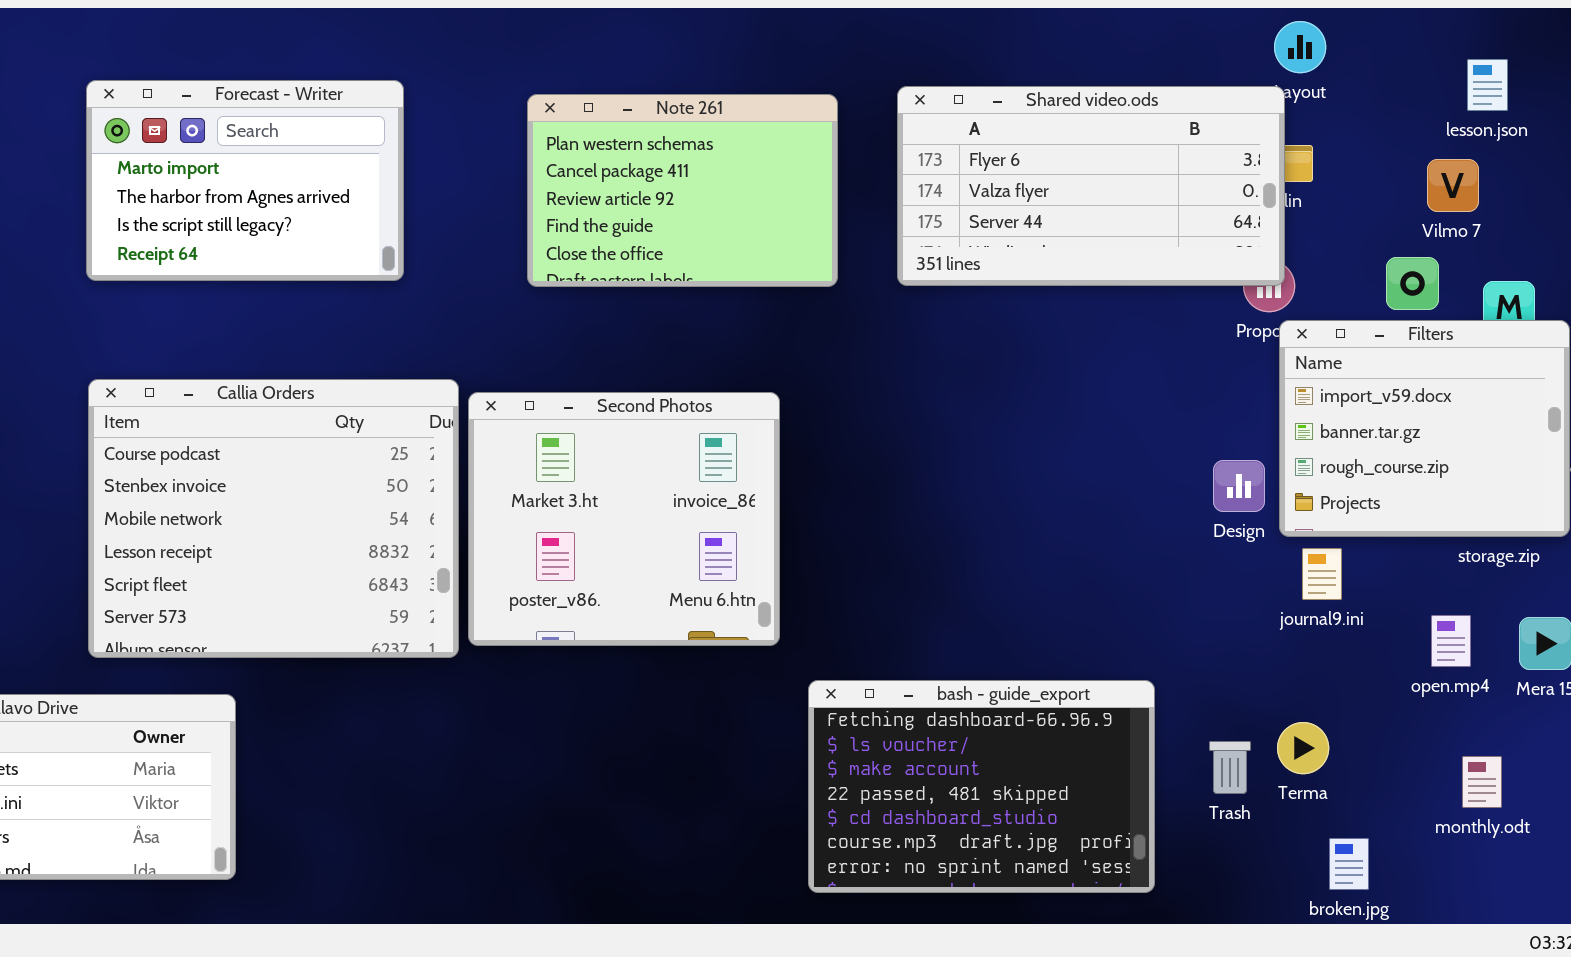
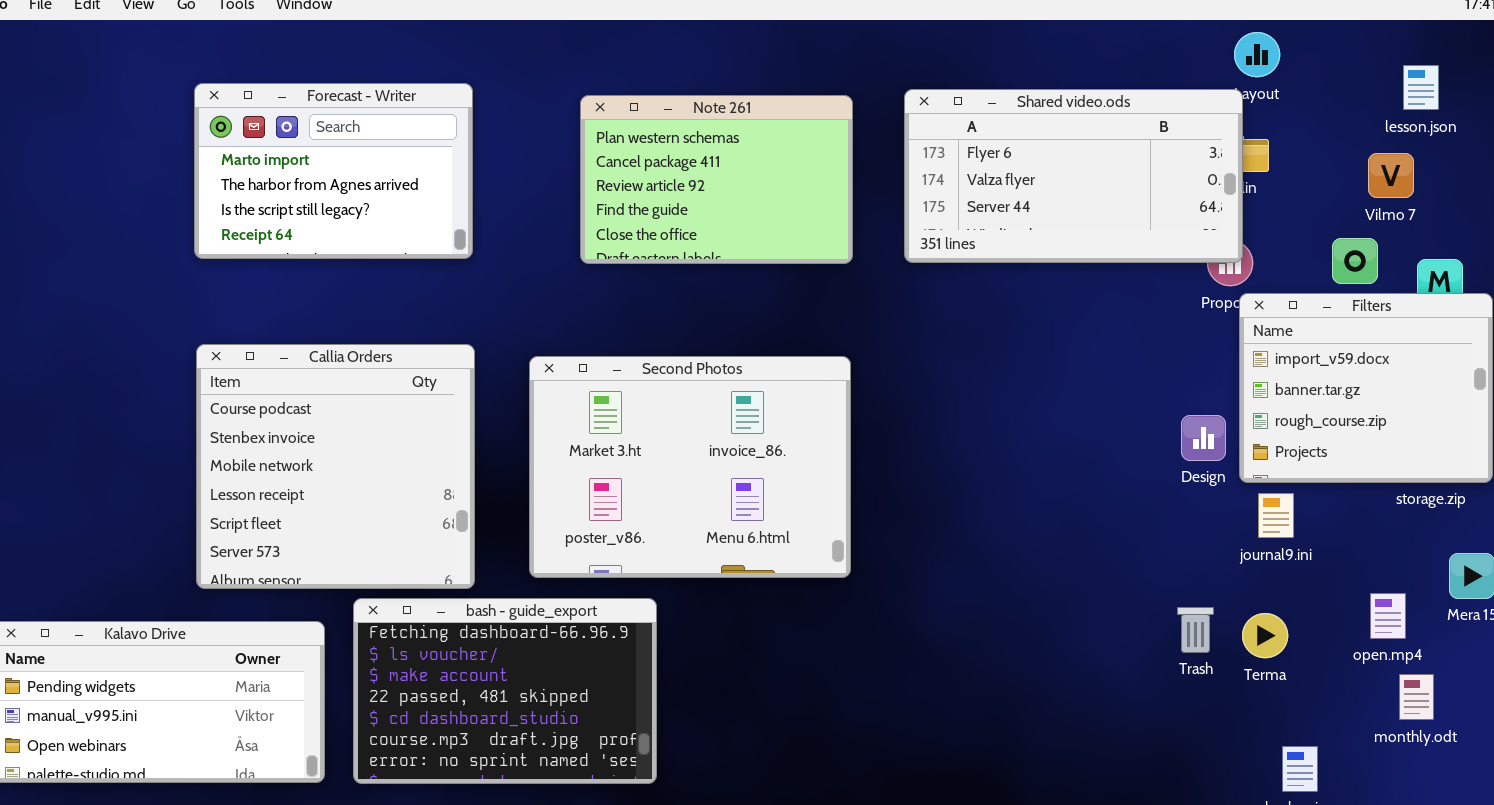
Callia Orders: [88,379,459,658] -> [196,344,475,589], resized
Second Photos: [468,392,780,646] -> [529,356,851,578], resized
open.mp4: [1431,615,1471,667] -> [1370,593,1406,639], moved
bash - guide_export: [808,680,1155,893] -> [353,598,657,784], moved
Terma: [1277,722,1329,774] -> [1242,613,1288,658], moved
Trash: [1209,741,1251,794] -> [1177,607,1214,653], moved

